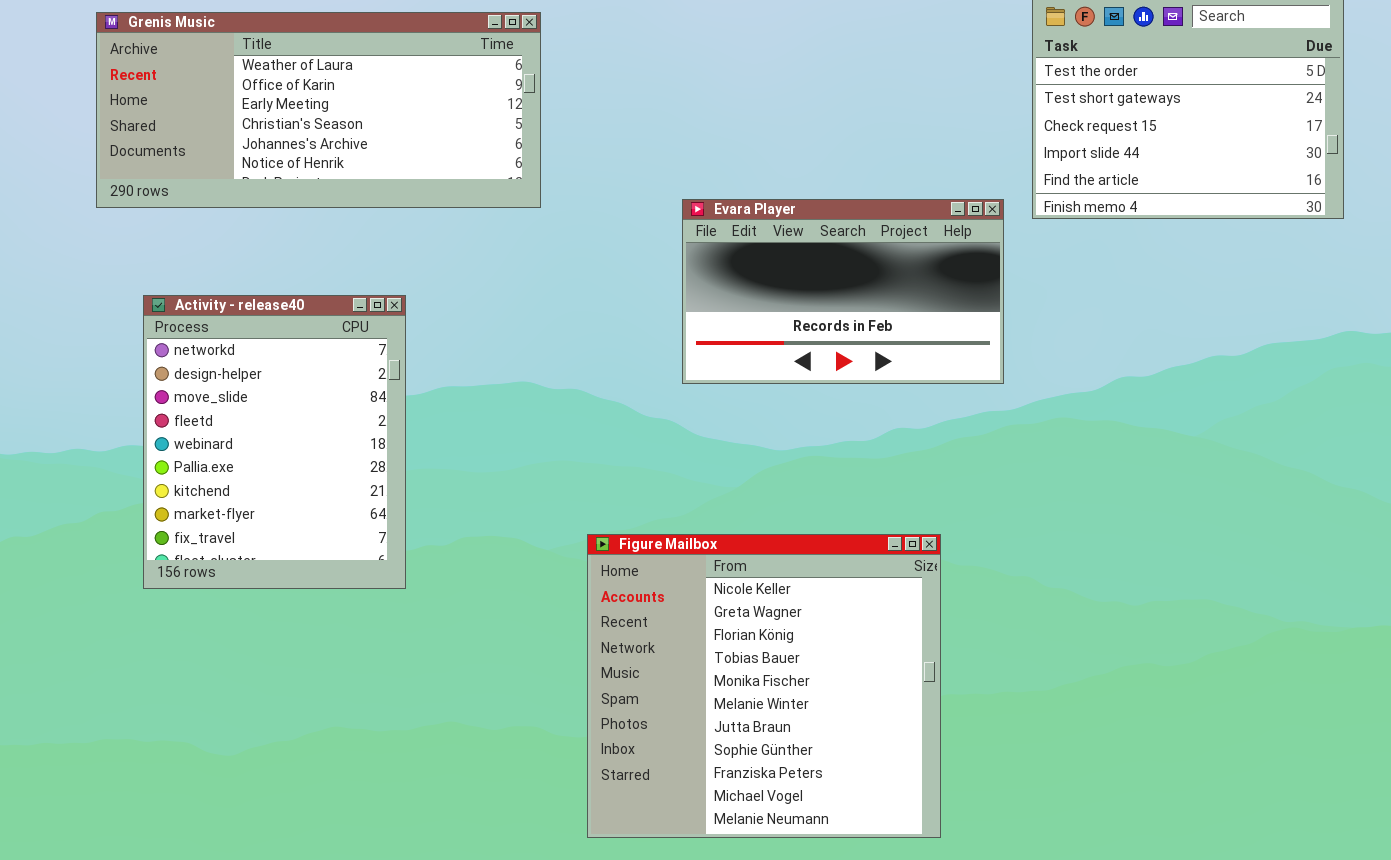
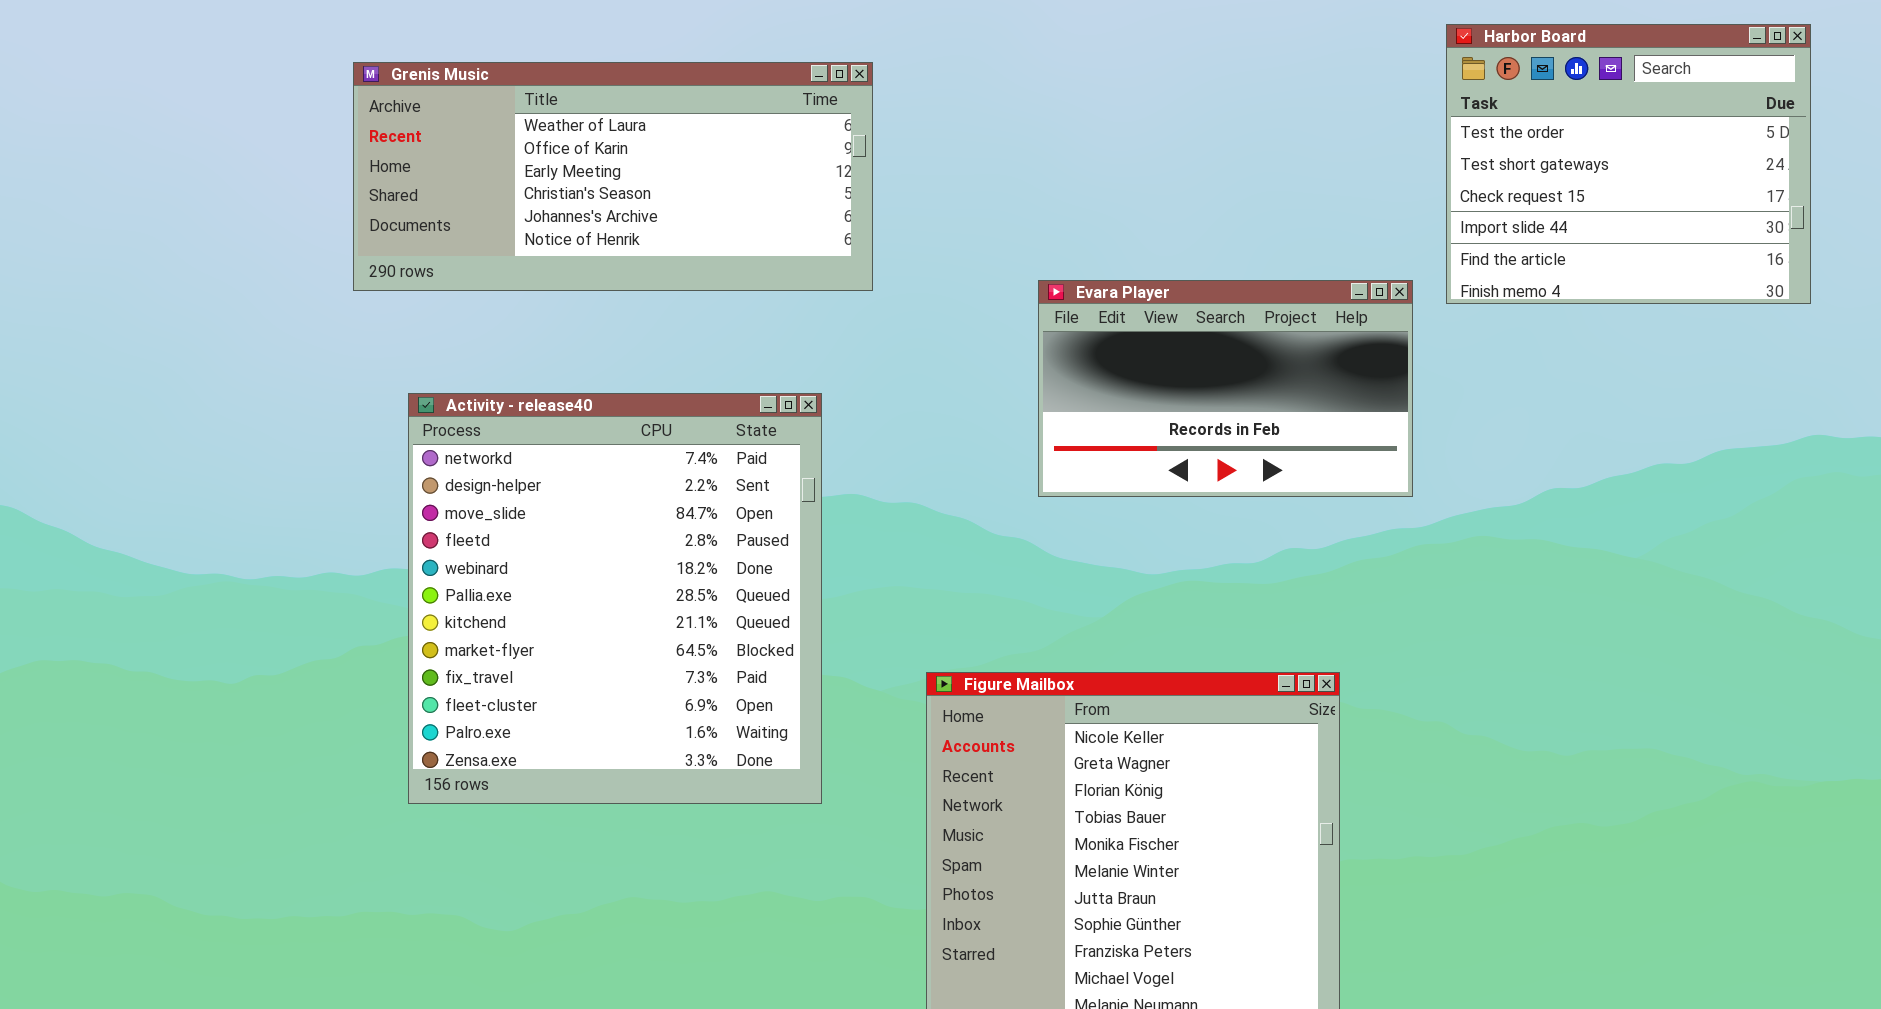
Activity - release40: [143,295,406,589] -> [408,393,822,804], resized

